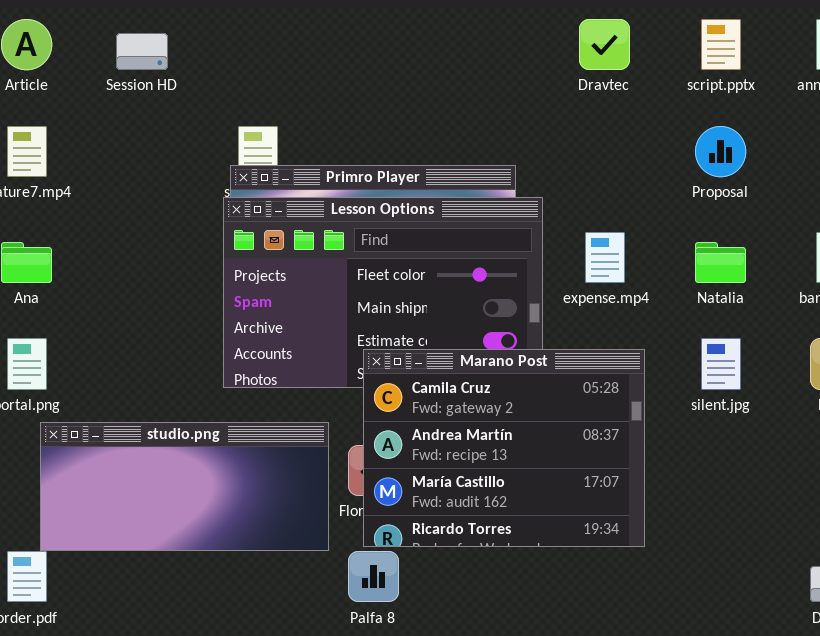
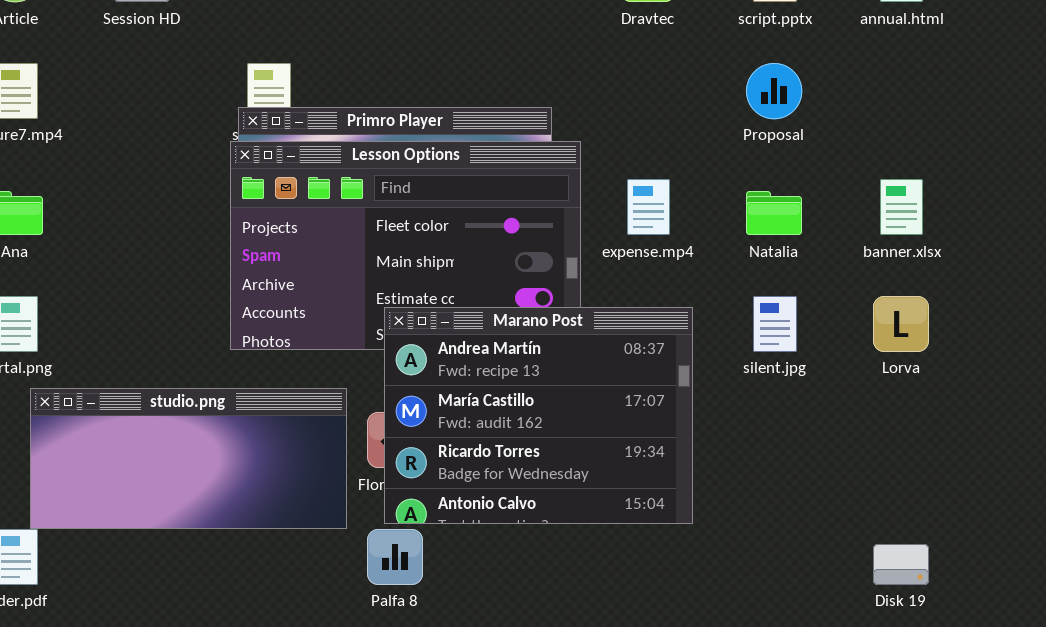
Marano Post: [363,349,645,547] -> [384,307,693,524], scrolled down 1 row

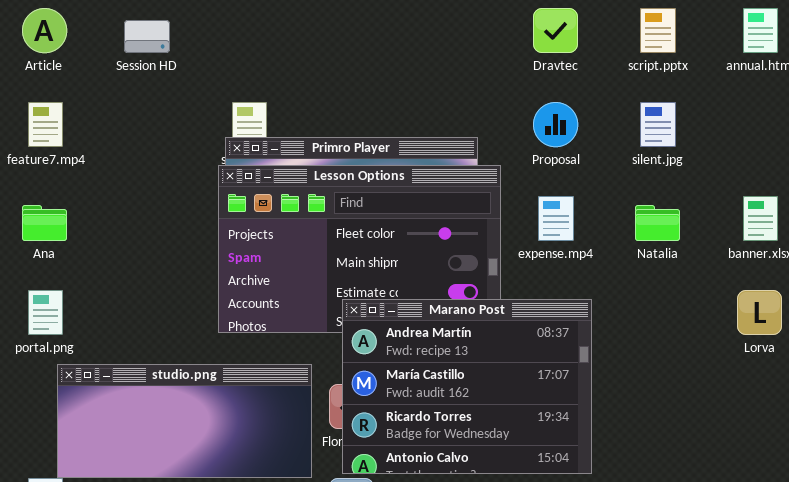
Proposal: [746,63,802,119] -> [533,102,578,147], moved
silent.jpg: [753,296,797,352] -> [640,102,676,147], moved

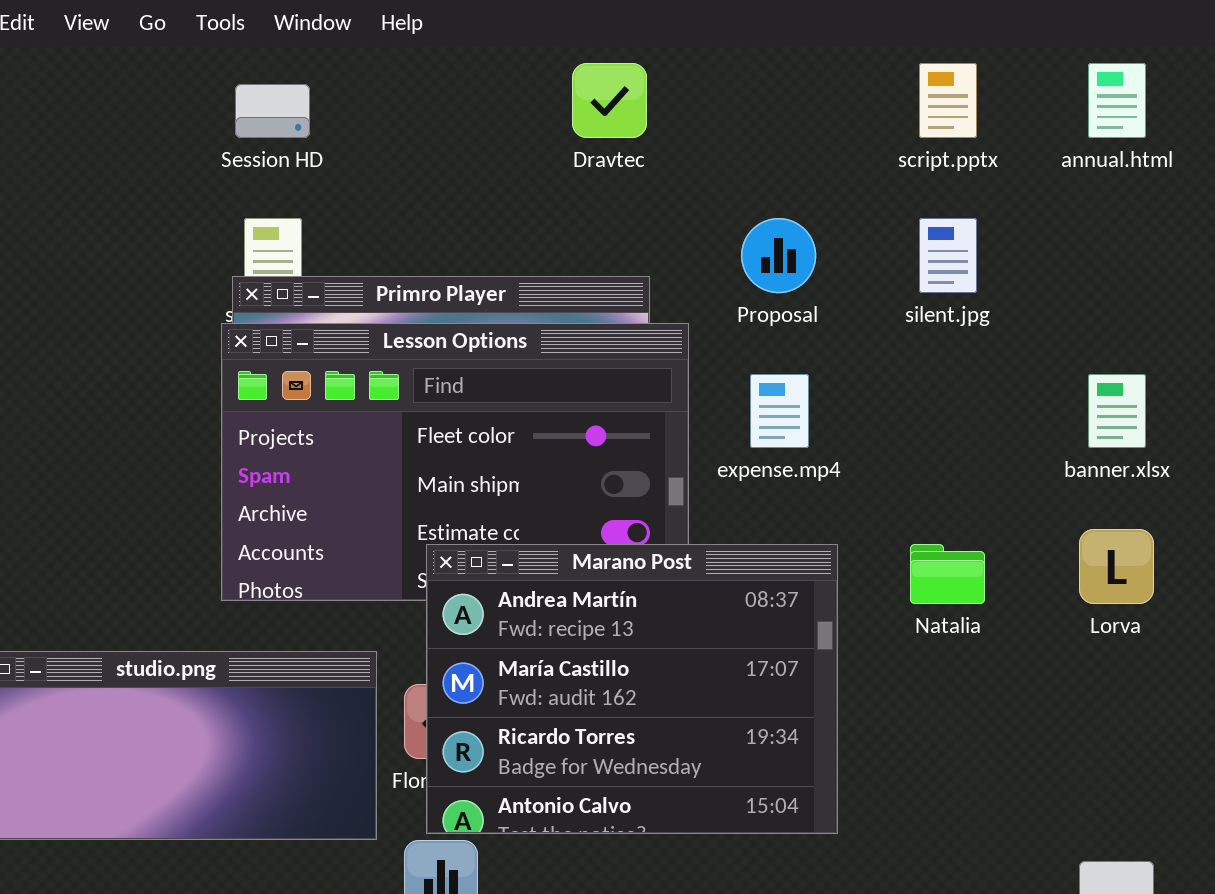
Dravtec: [533,8,578,53] -> [572,63,647,138], moved
Session HD: [124,20,170,53] -> [235,84,310,138], moved
Natalia: [635,205,680,241] -> [910,544,985,604], moved

